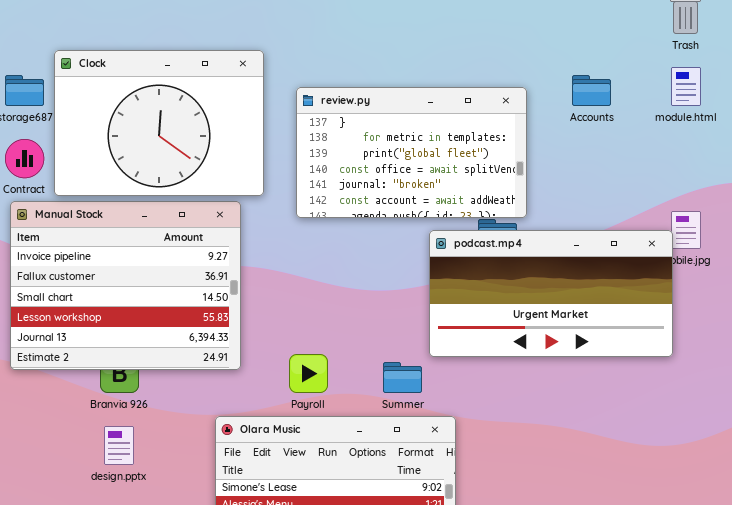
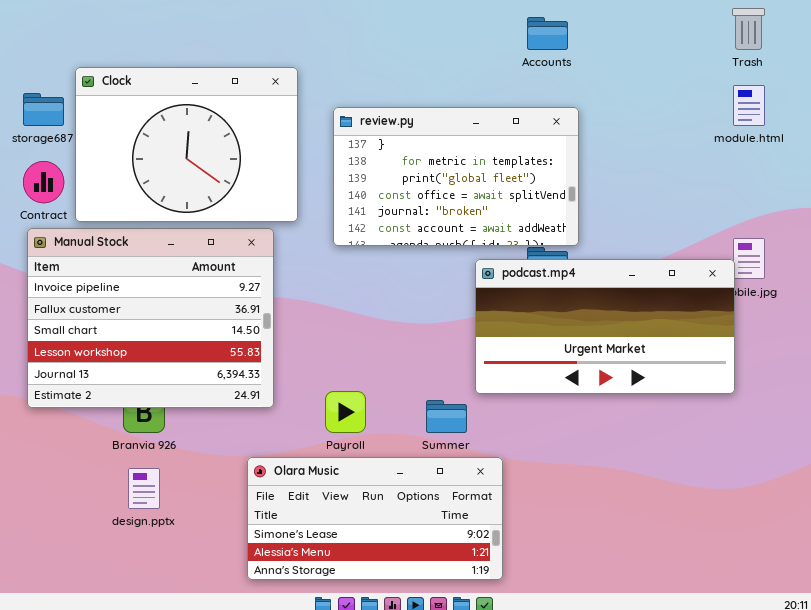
Accounts: [572,75,611,106] -> [527,17,568,50], moved

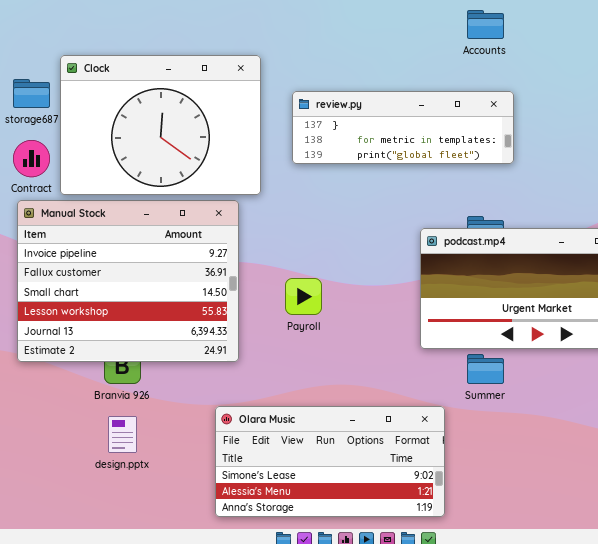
review.py: [333,107,579,246] -> [292,91,514,164], resized
Payroll: [325,391,366,433] -> [285,278,322,315], moved
Summer: [426,400,467,433] -> [467,354,504,384], moved

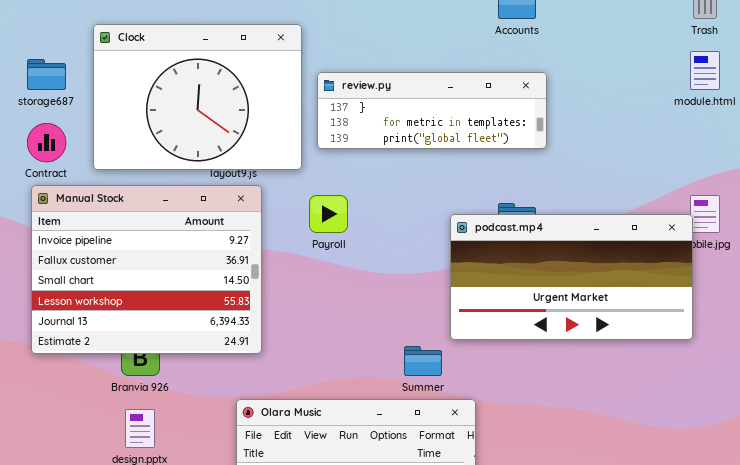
Clock: [60,55,261,195] -> [93,24,302,170], moved
Payroll: [285,278,322,315] -> [309,195,348,233], moved
Summer: [467,354,504,384] -> [404,346,442,376], moved

